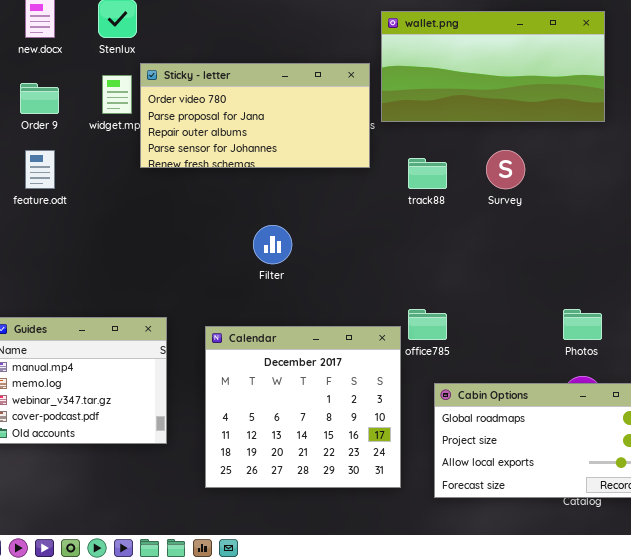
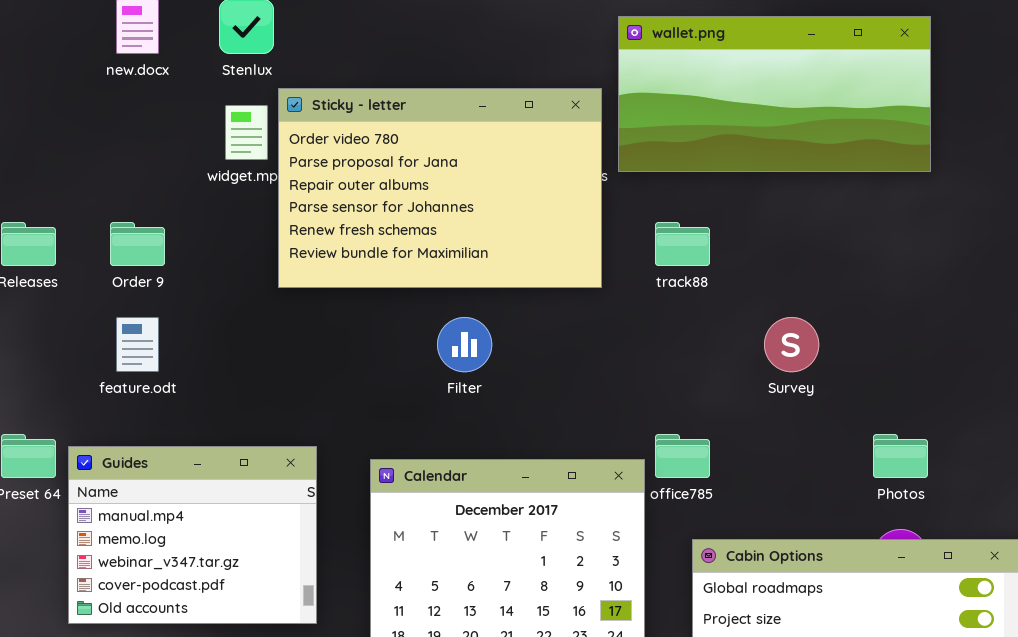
Sticky - letter: [140,63,370,168] -> [278,88,602,288], resized
Order 9: [20,83,59,114] -> [110,222,165,266], moved
feature.odt: [25,150,55,189] -> [116,317,159,372], moved
Survey: [486,150,525,189] -> [764,317,819,372], moved

